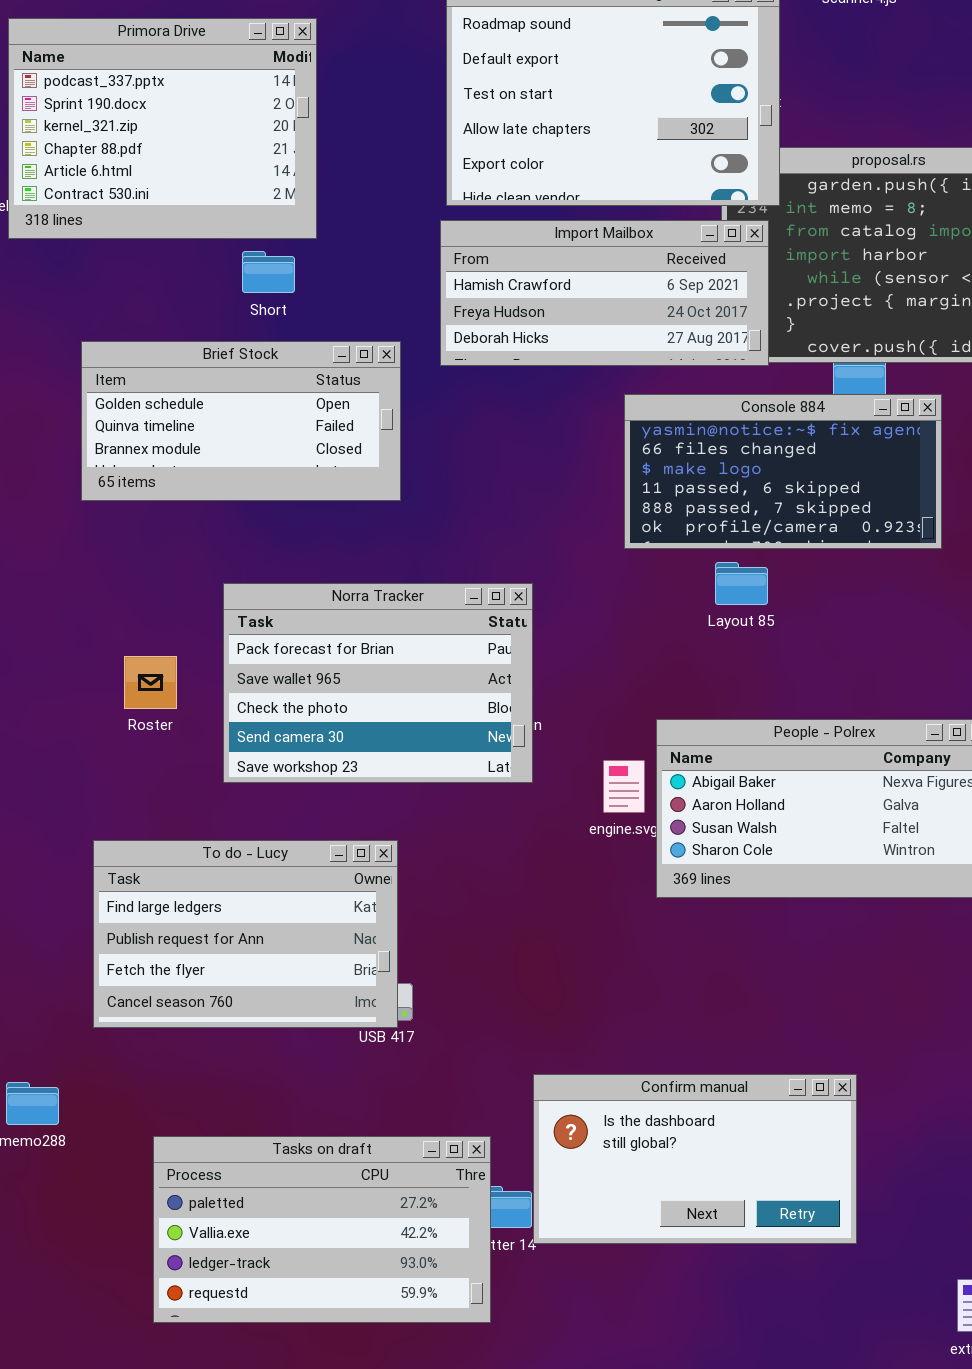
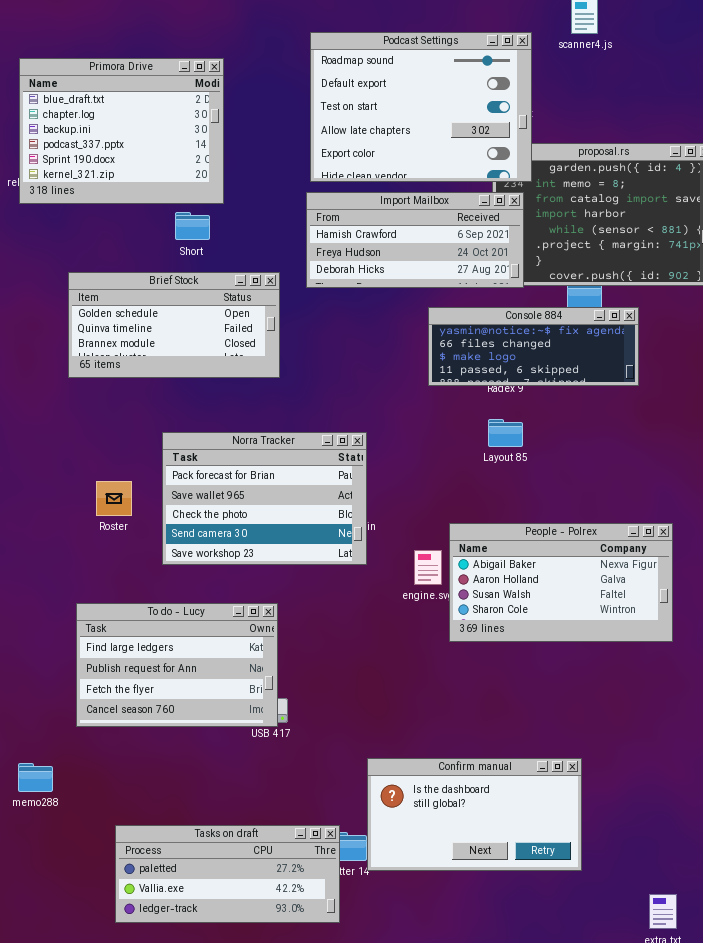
Primora Drive: [8,18,317,239] -> [19,58,224,204], scrolled up 3 rows
Console 884: [624,394,942,549] -> [428,307,639,386], resized
Tasks on draft: [153,1136,491,1323] -> [115,825,340,923], resized

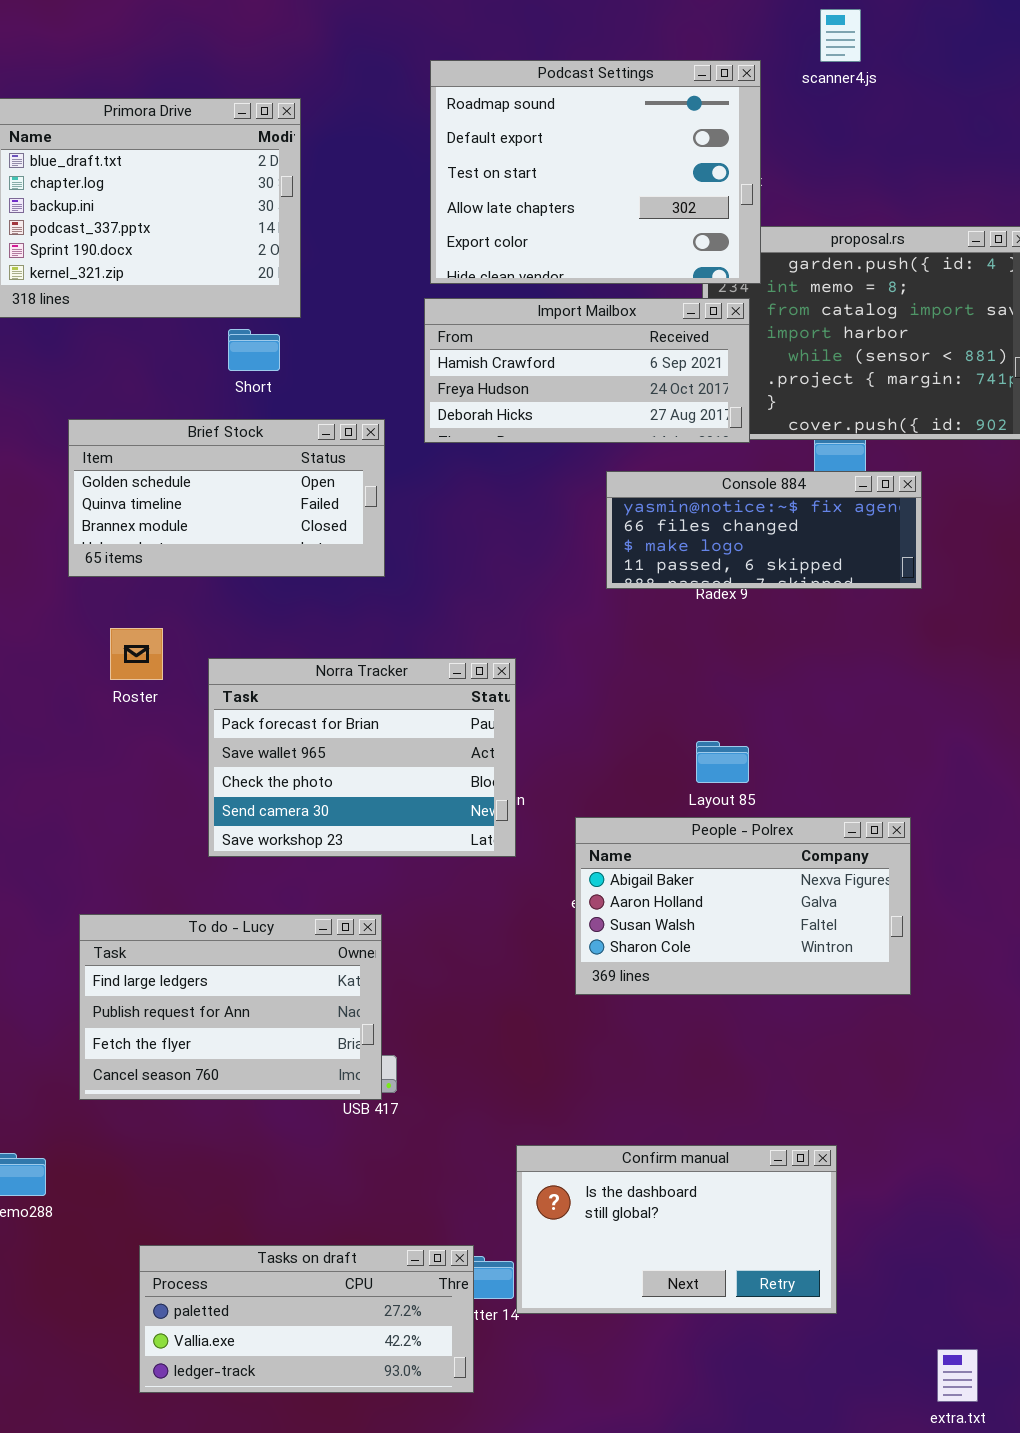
Layout 85: [488,419,523,447] -> [696,741,749,783], moved
Roster: [96,481,132,516] -> [110,628,163,680], moved
People - Polrex: [449,523,673,642] -> [575,817,911,995], moved

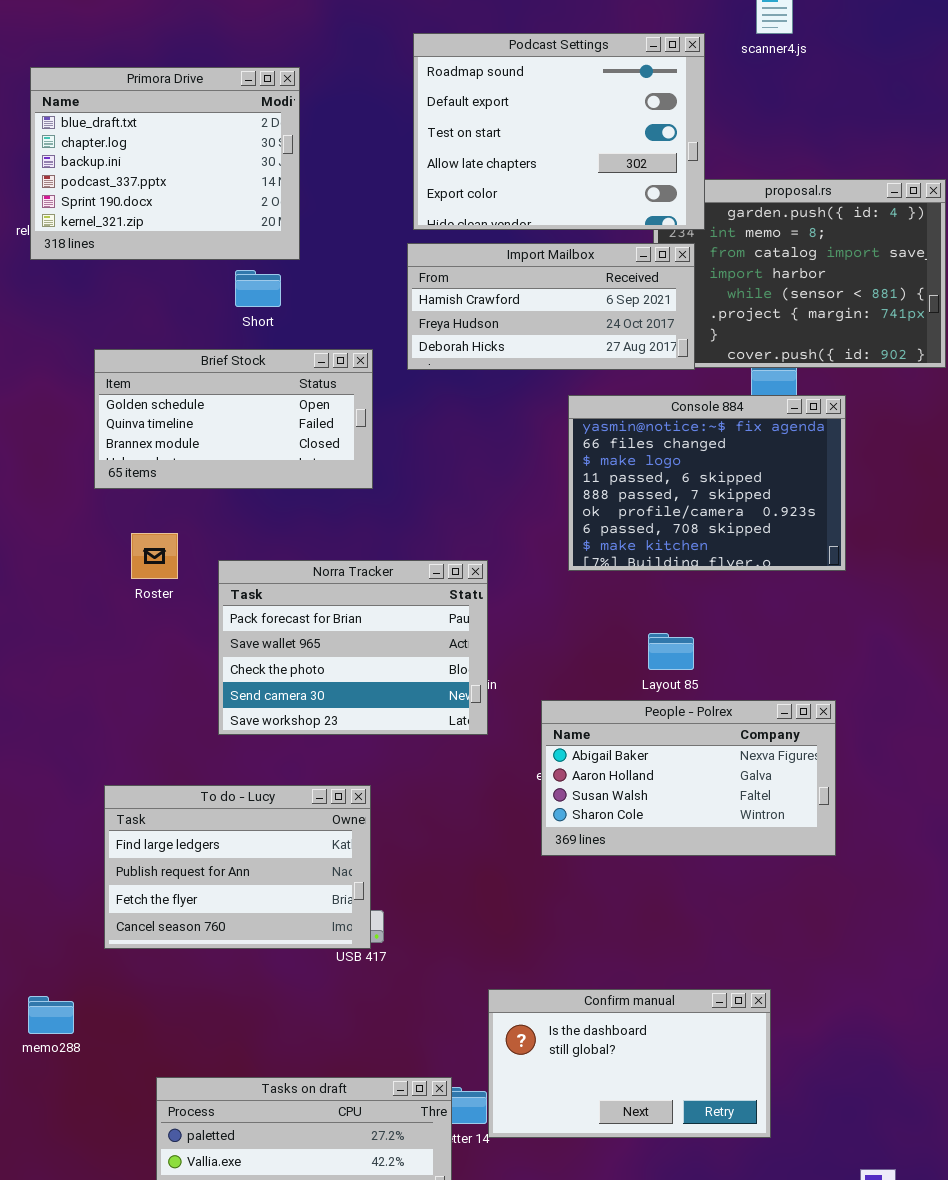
Console 884: [606,471,922,589] -> [568,395,846,571], resized

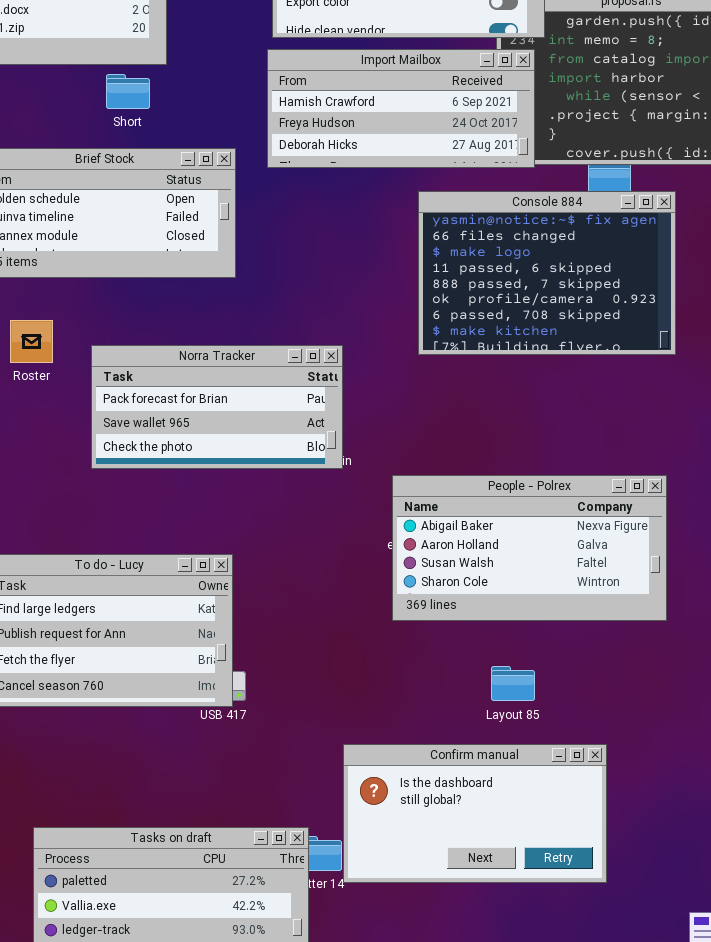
Norra Tracker: [218,560,488,735] -> [91,345,343,469], resized
Layout 85: [648,633,694,670] -> [491,666,535,701], moved

